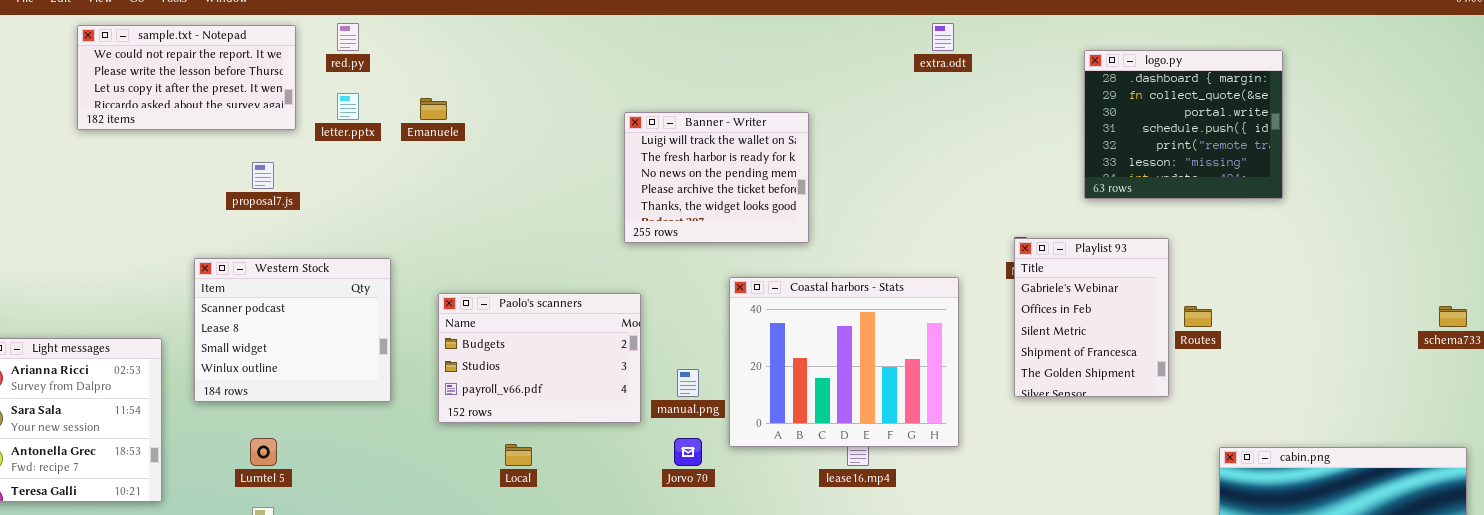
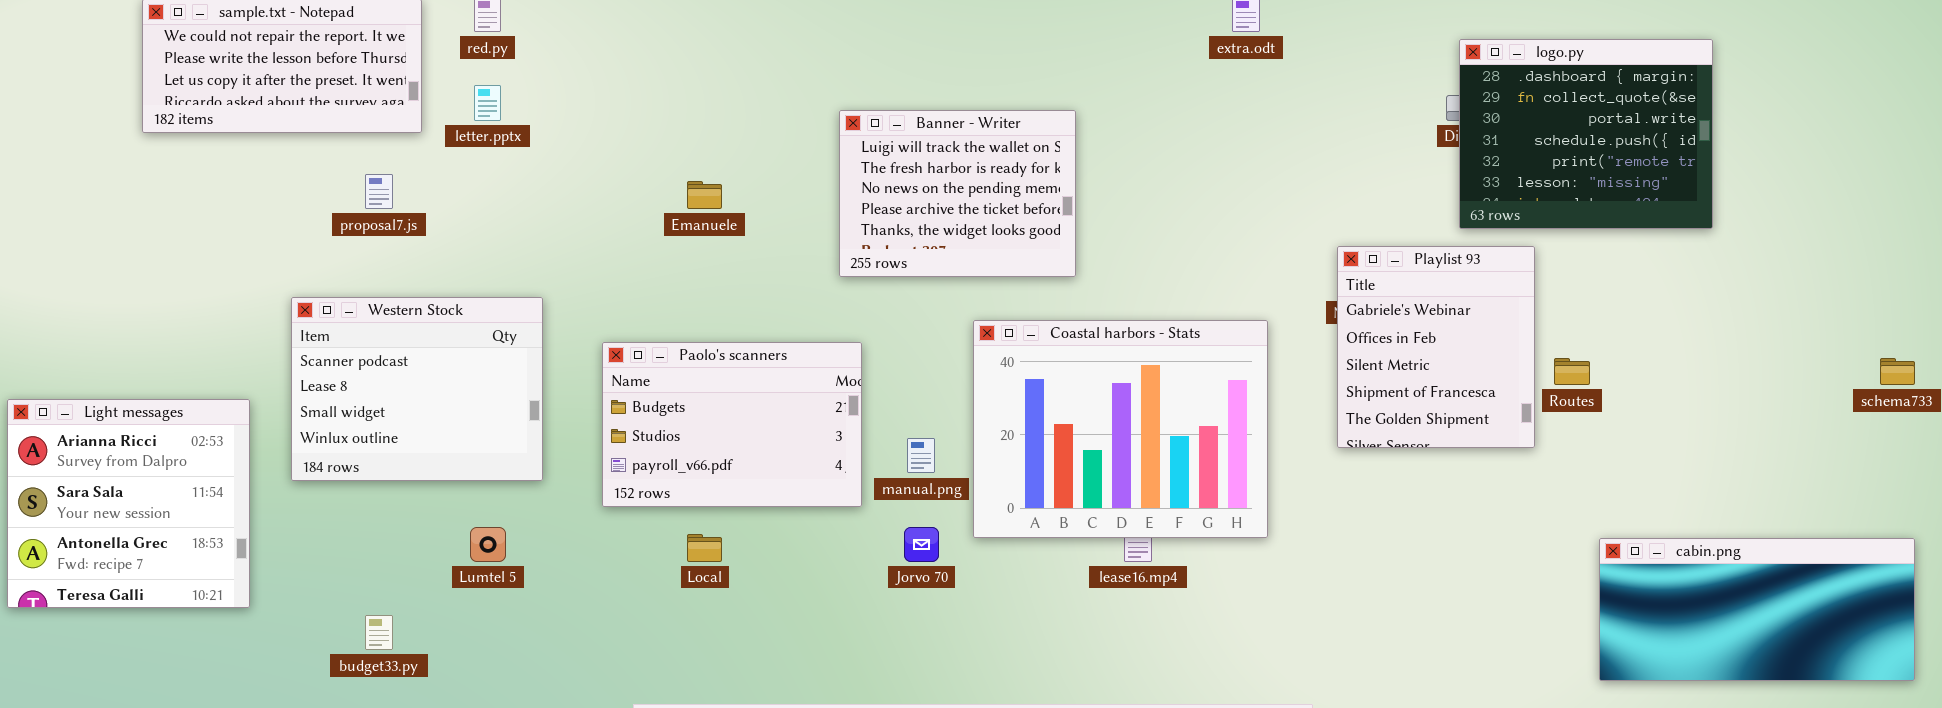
logo.py: [1084,50,1283,199] -> [1459,39,1713,229], moved
Emanuele: [420,98,447,120] -> [687,181,722,209], moved
Playlist 93: [1014,238,1169,397] -> [1337,246,1535,448], moved
Lumtel 5: [250,438,277,466] -> [470,527,506,562], moved

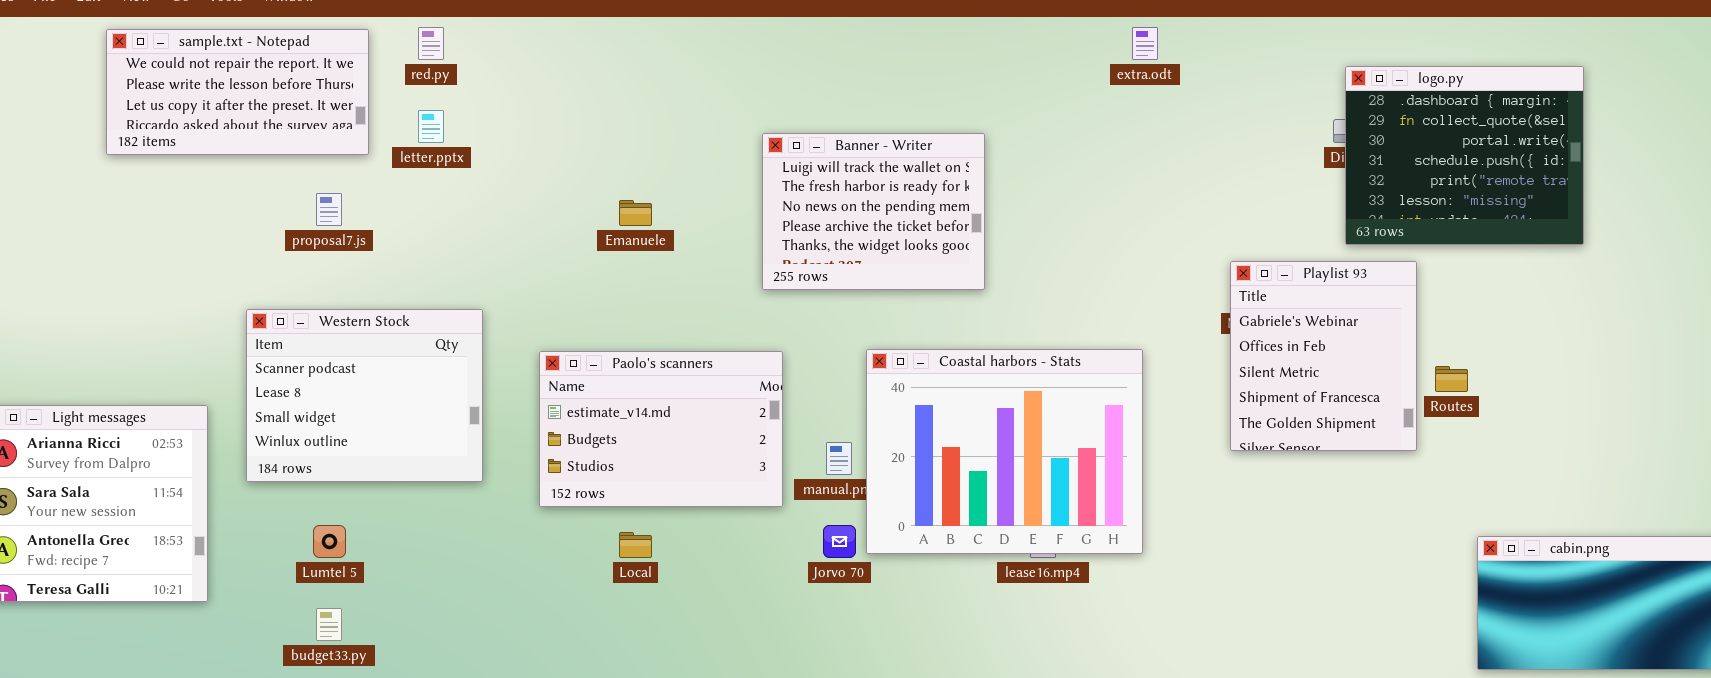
Coastal harbors - Stats: [973,320,1268,538] -> [866,349,1143,554], moved
Paolo's scanners: [602,342,862,507] -> [539,351,783,507], scrolled up 1 row
Lumtel 5: [470,527,506,562] -> [313,525,346,558], moved

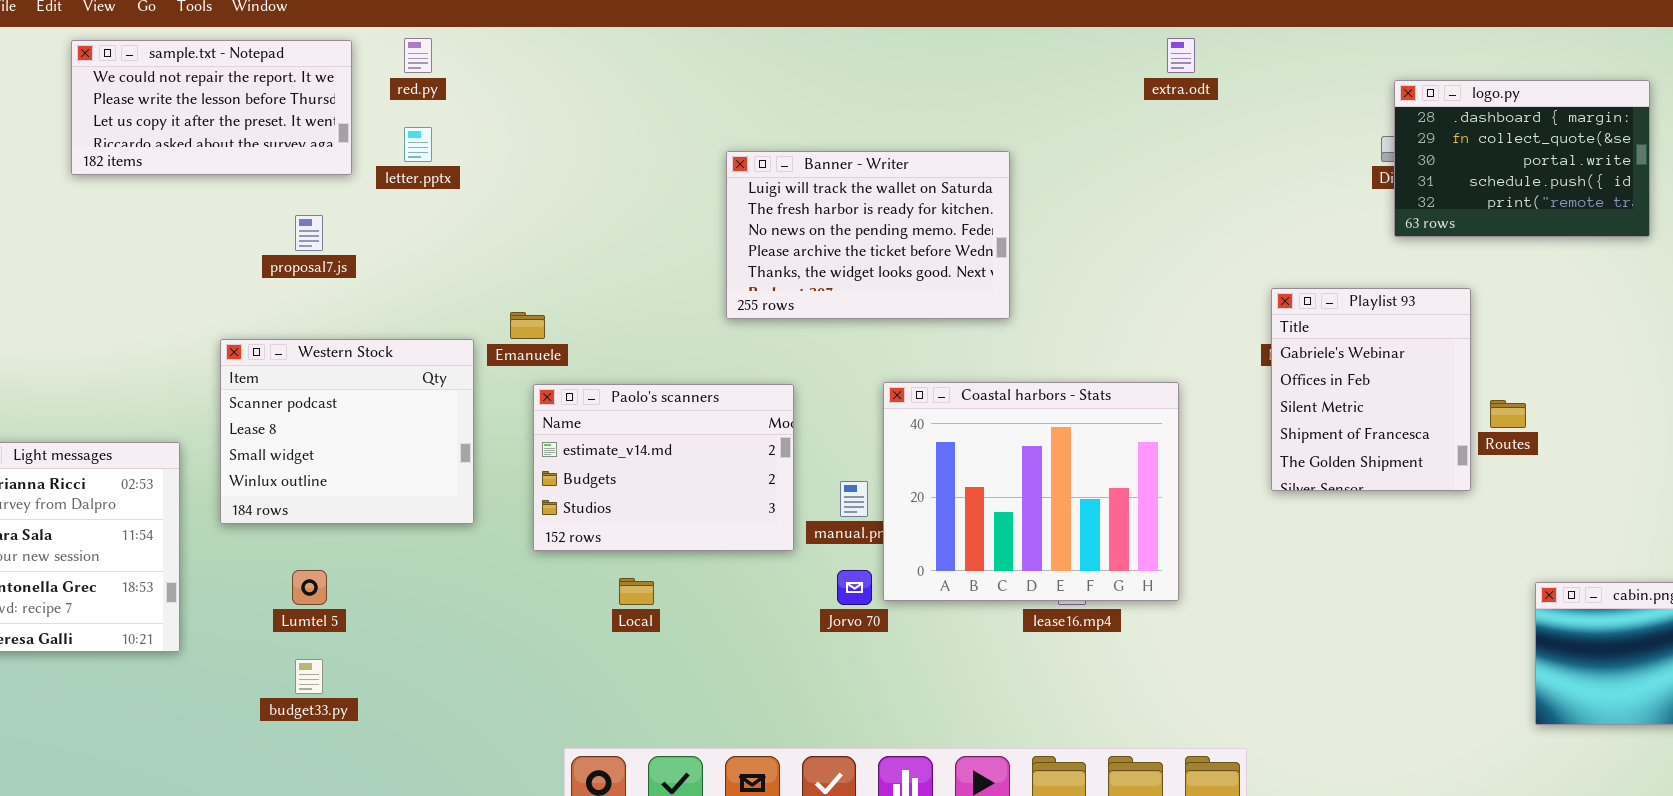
logo.py: [1345,66,1584,245] -> [1394,80,1650,237], resized
Banner - Writer: [762,133,985,290] -> [726,151,1010,319], resized
Emanuele: [619,200,652,226] -> [510,312,545,339], moved

